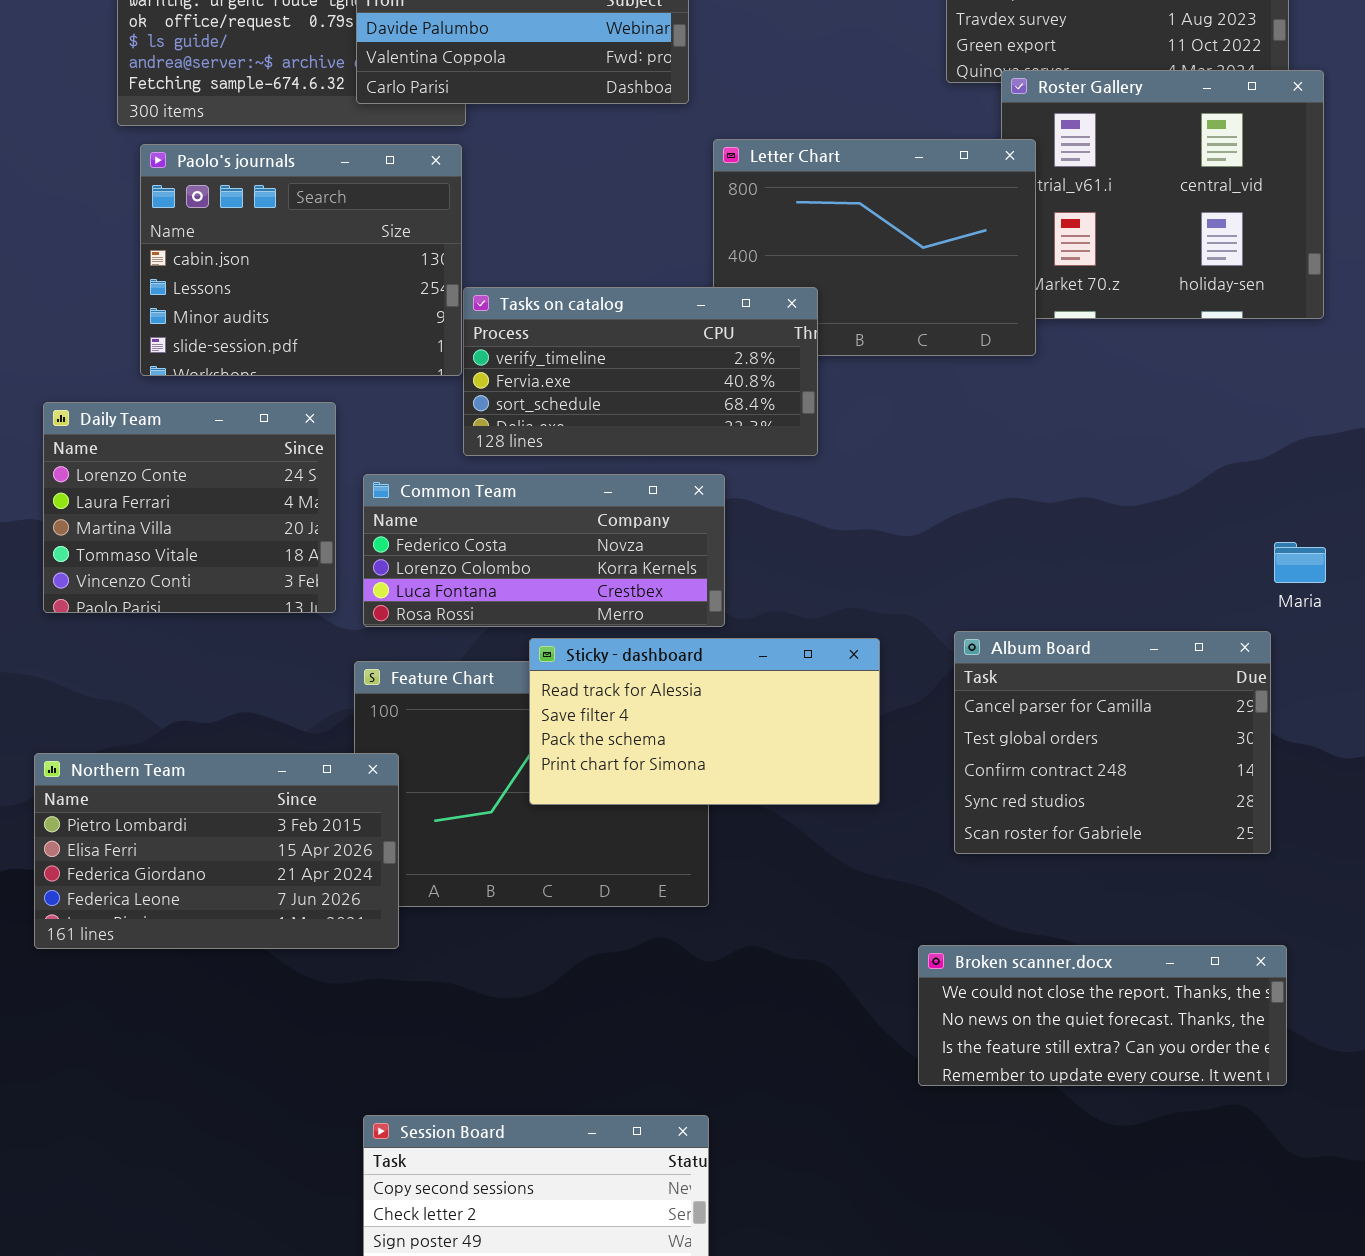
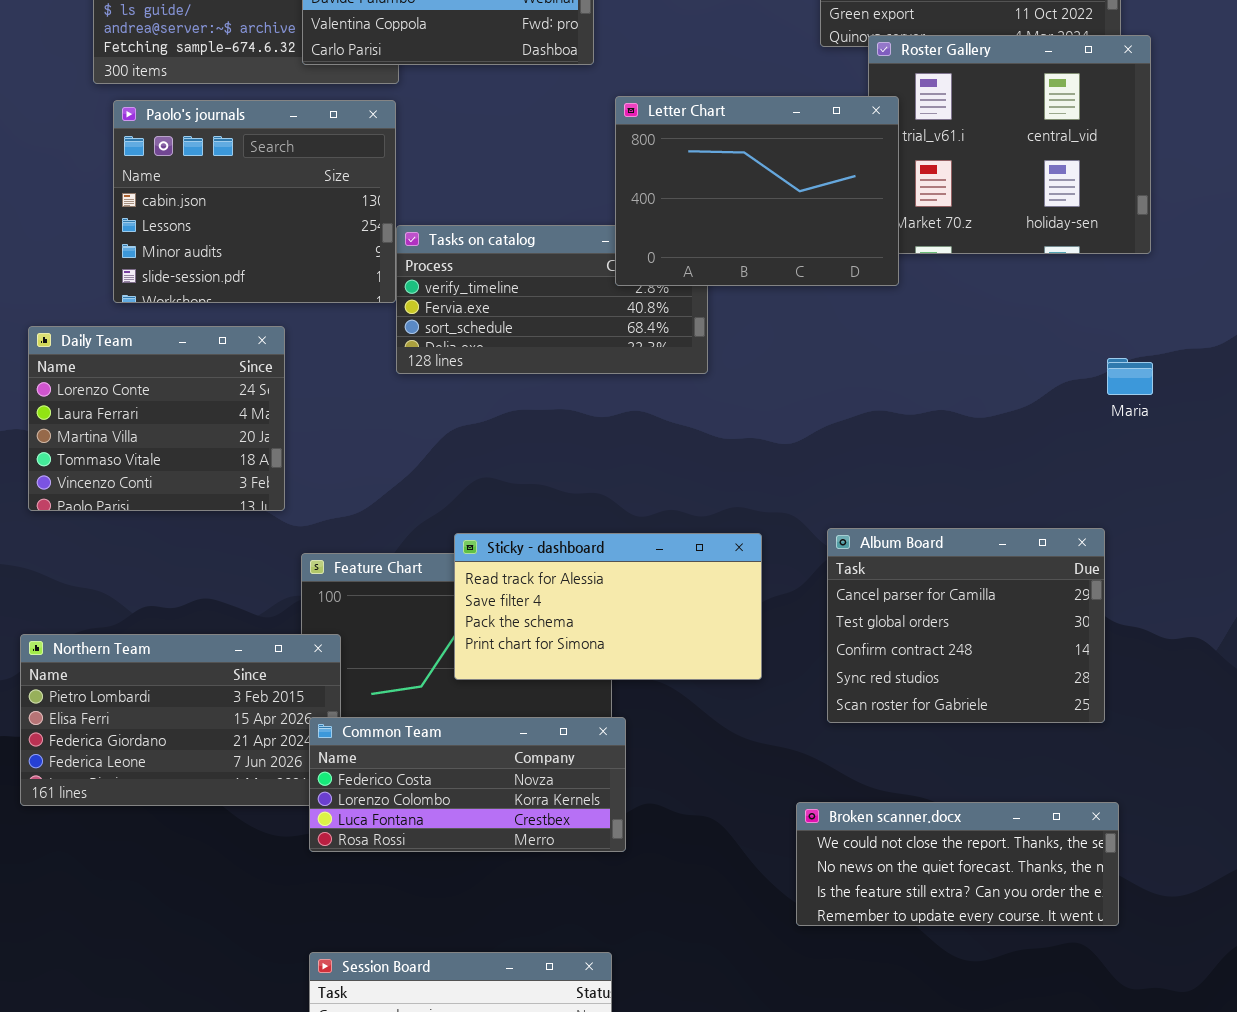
Letter Chart: [713,139,1036,356] -> [615,96,899,286], raised
Common Team: [363,474,725,627] -> [309,717,626,852], moved
Maria: [1274,542,1326,583] -> [1107,358,1153,395], moved

